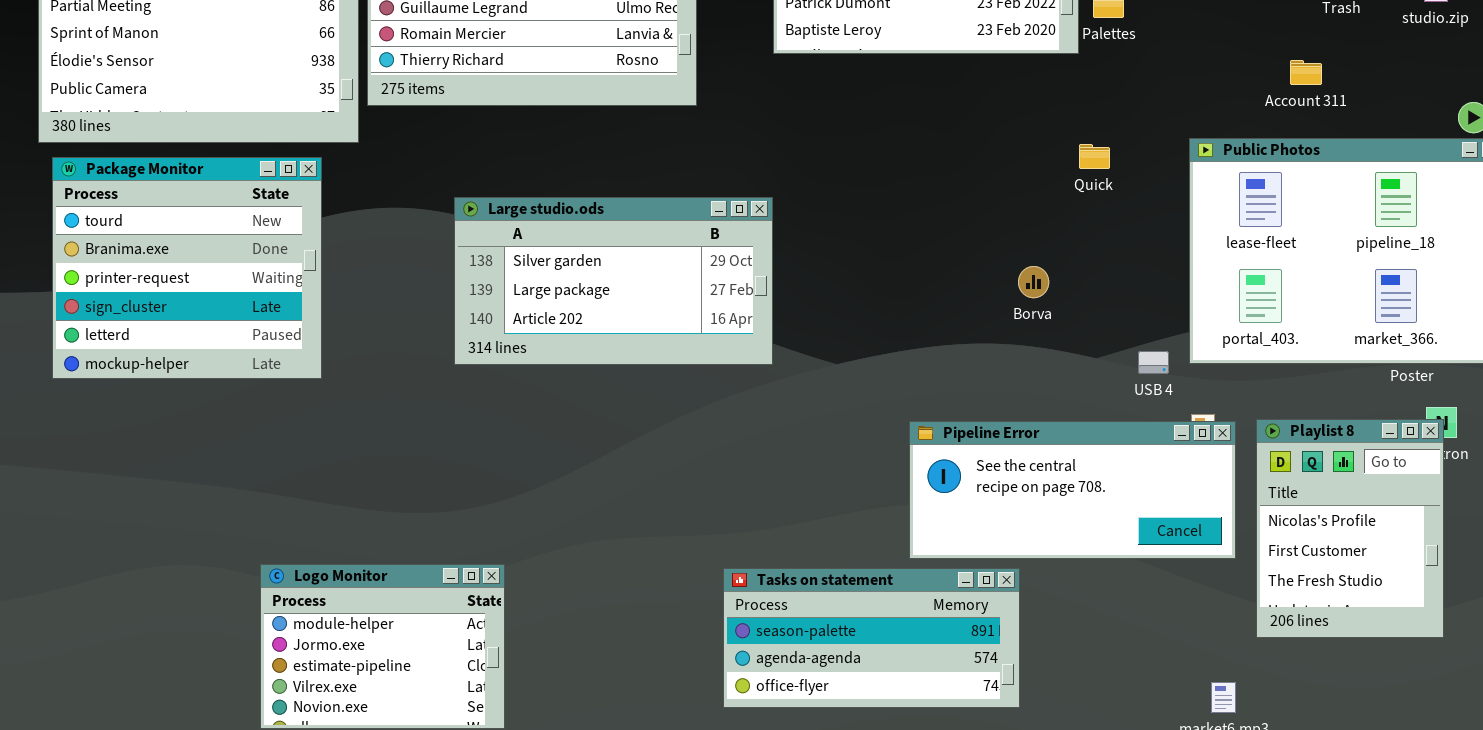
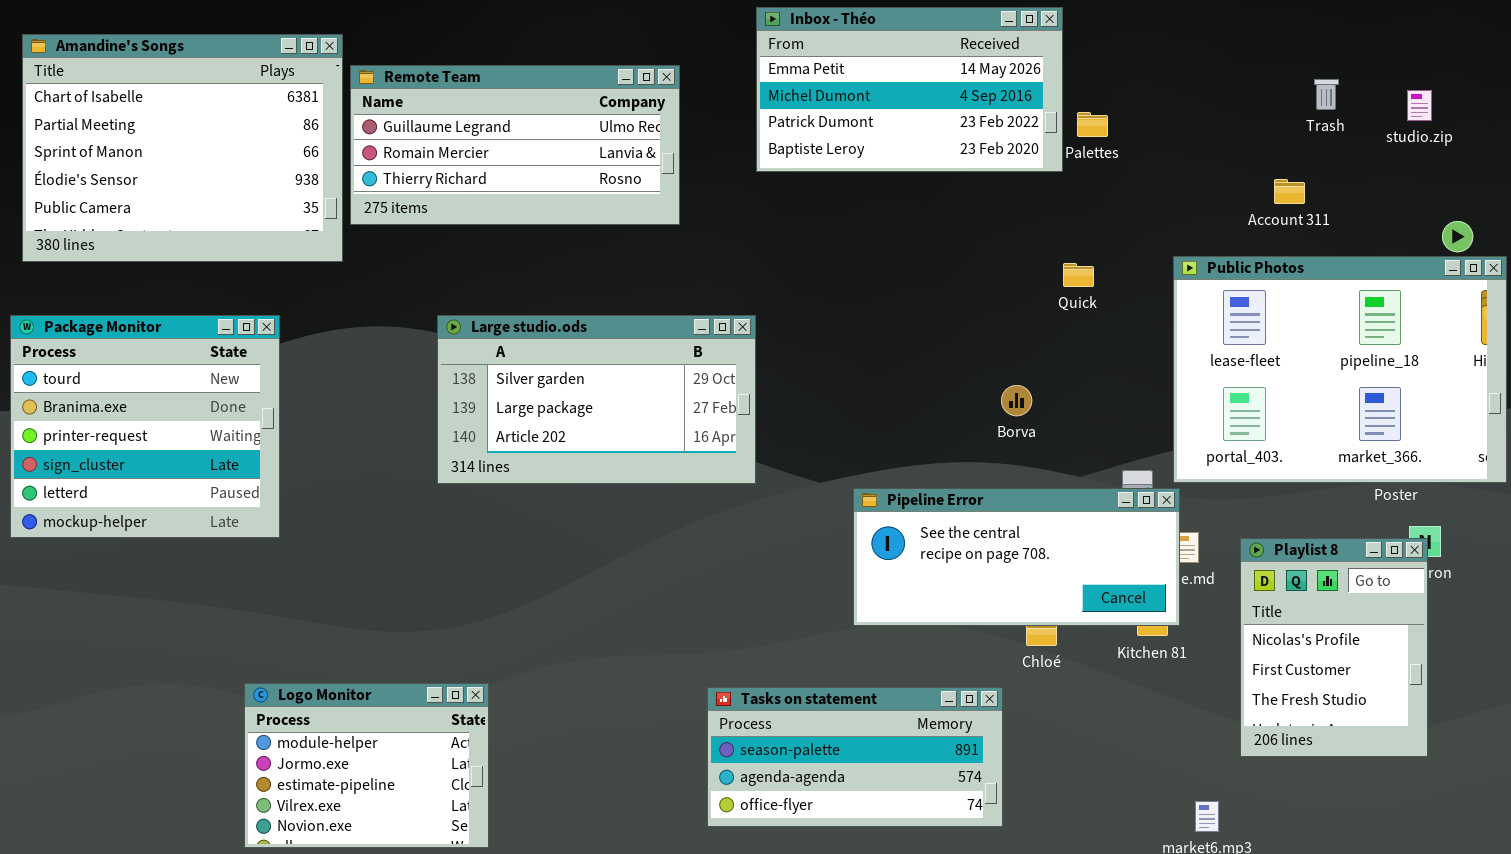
Package Monitor: [52,157,322,379] -> [10,315,280,538], moved
Pipeline Error: [909,421,1236,559] -> [853,488,1180,626], moved

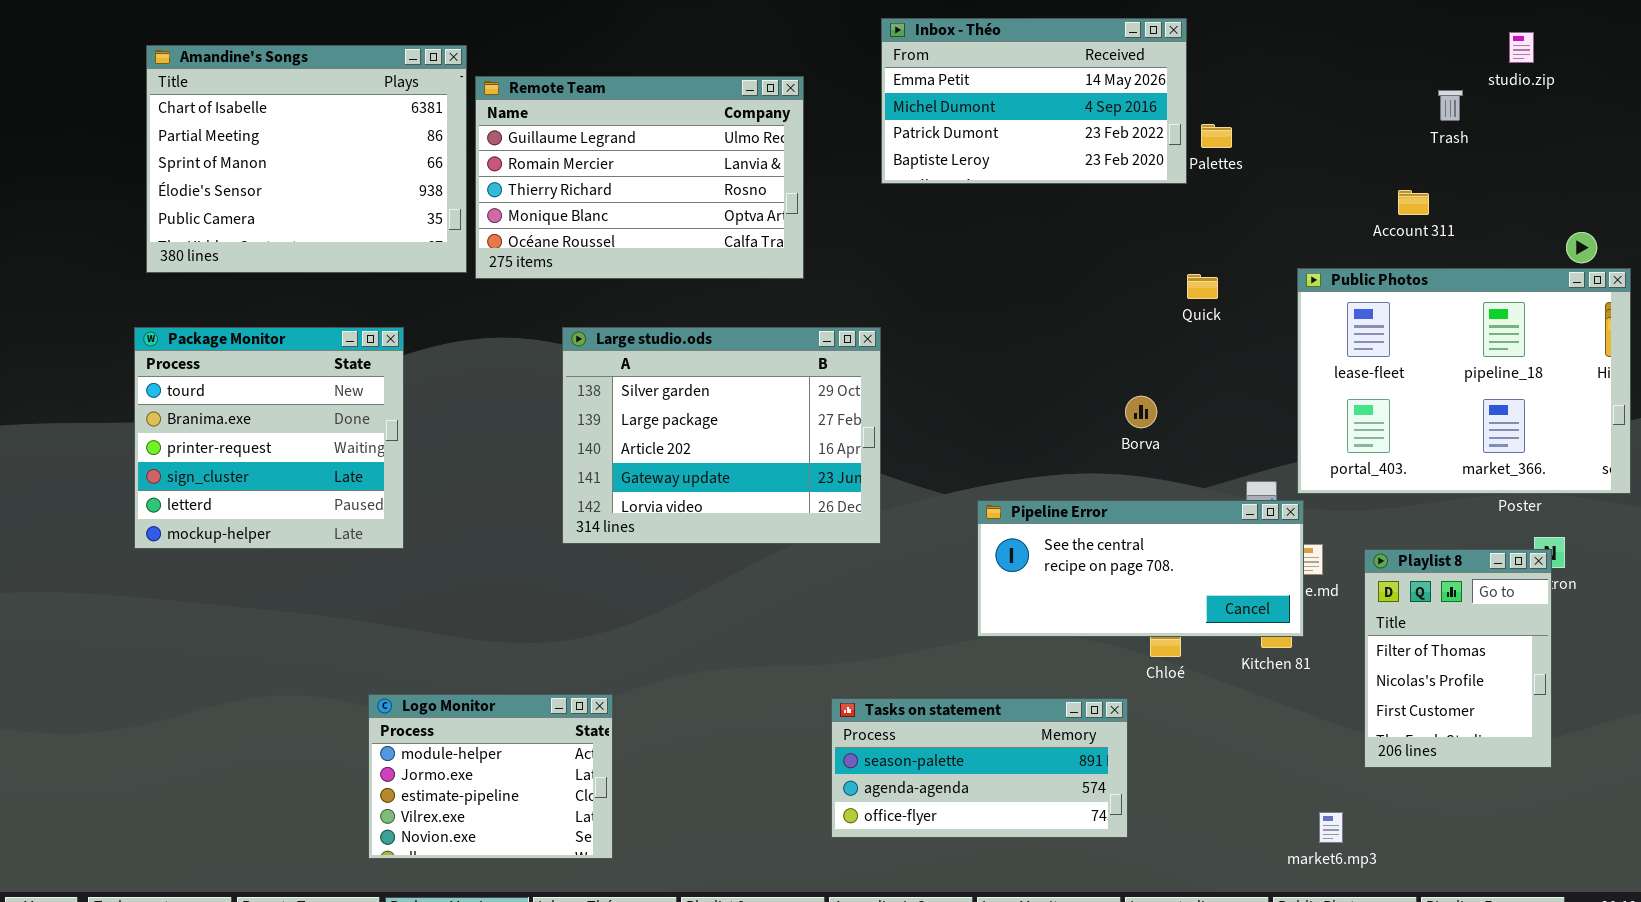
Remote Team: [350,65,680,225] -> [475,76,804,279], resized
studio.zip: [1407,90,1432,121] -> [1509,32,1534,63], moved
Large studio.ods: [437,315,756,484] -> [562,327,881,544], resized
Playlist 8: [1240,538,1428,757] -> [1364,549,1552,768], scrolled up 1 row

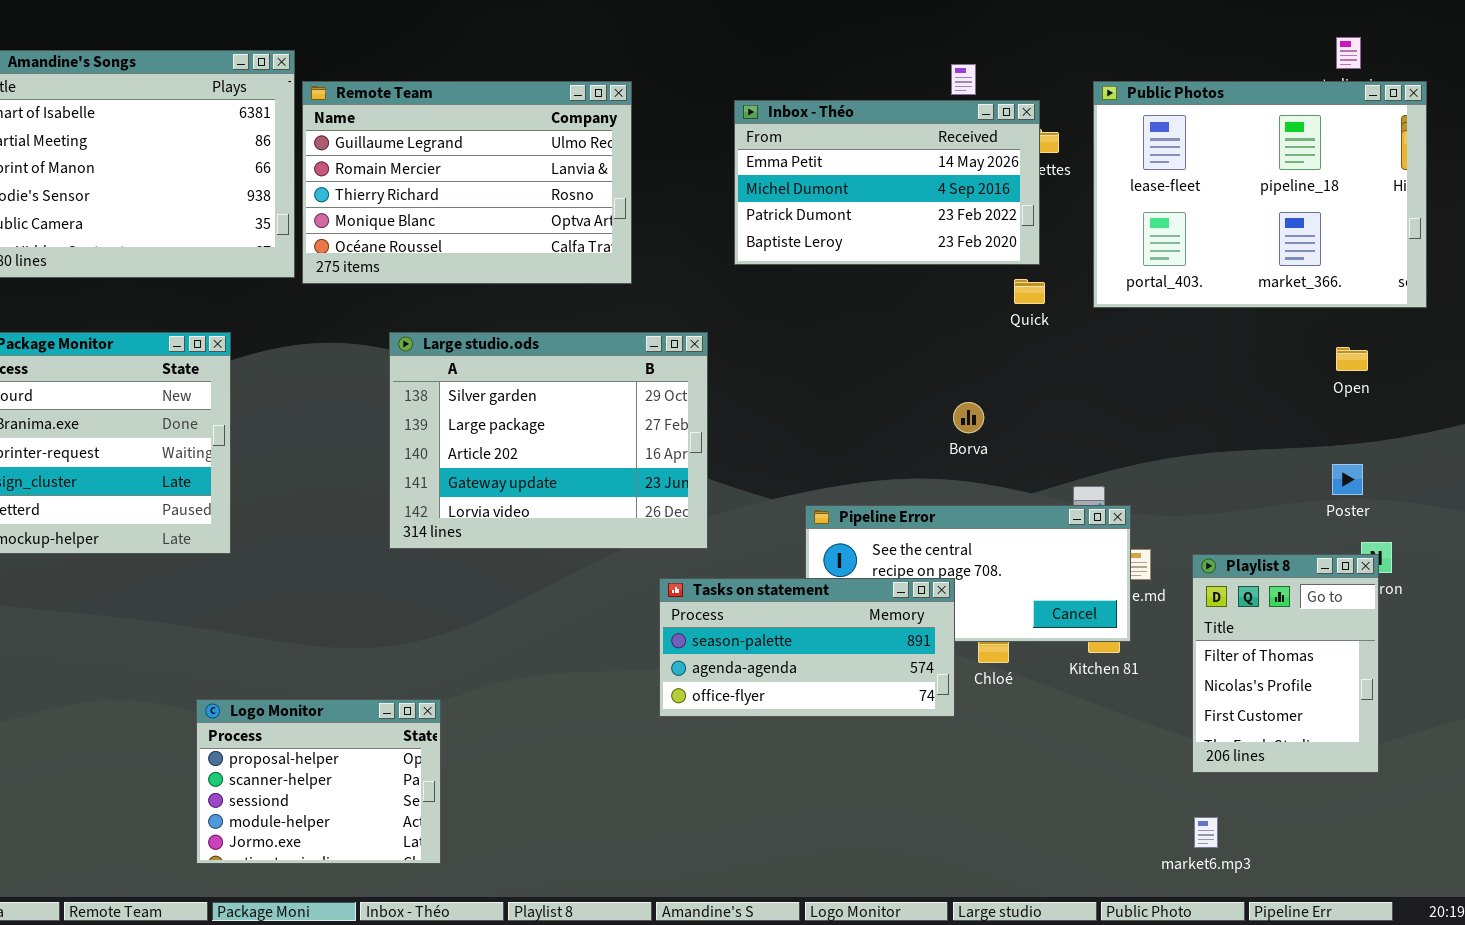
Inbox - Théo: [881,18,1187,184] -> [734,100,1040,265], moved
Public Photos: [1297,268,1631,494] -> [1093,81,1427,308], moved
Logo Monitor: [368,694,613,859] -> [196,699,441,864], scrolled up 3 rows
Tasks on statement: [831,698,1128,838] -> [659,578,955,717], moved
market6.mp3: [1319,812,1343,843] -> [1194,817,1218,848], moved

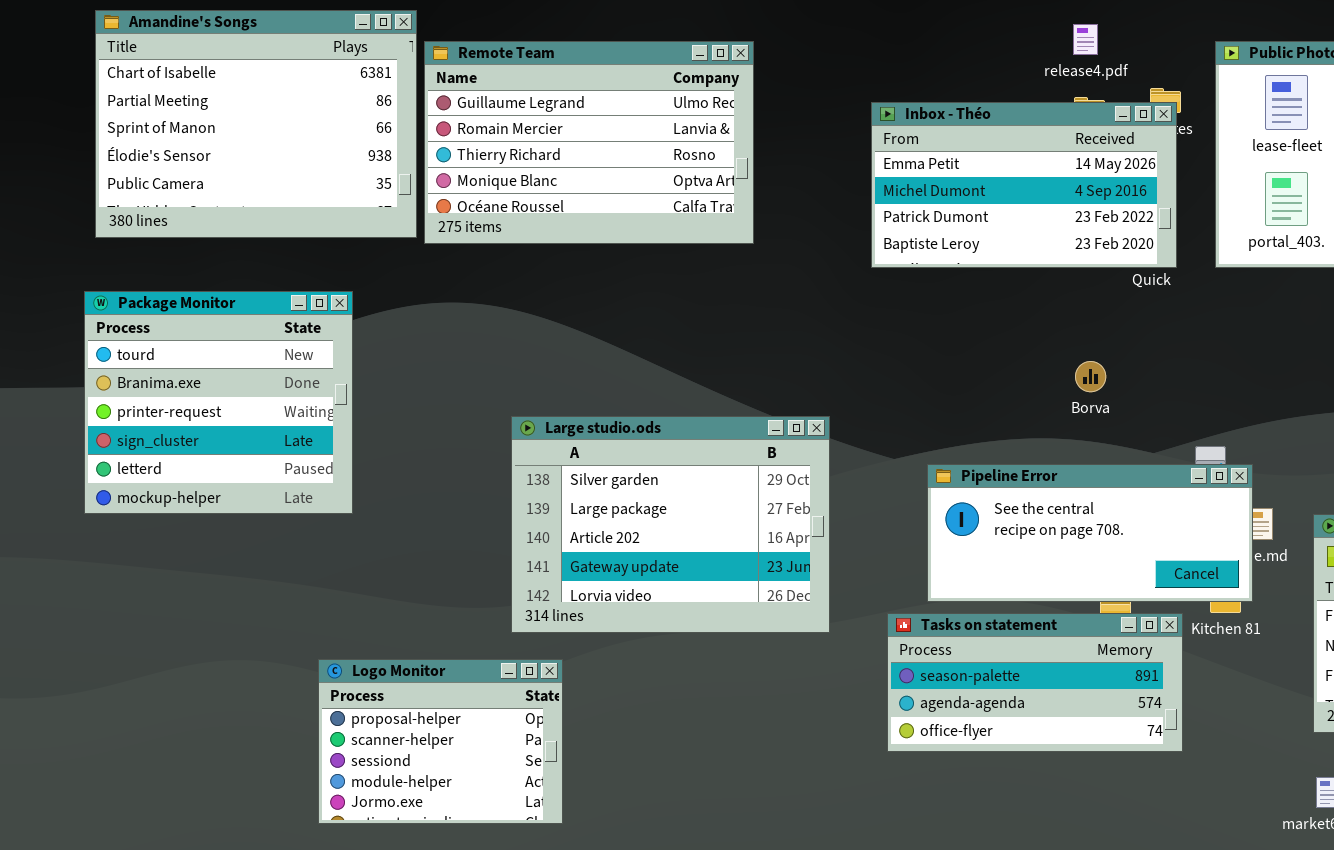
Inbox - Théo: [734,100,1040,265] -> [871,102,1177,268], moved
Large studio.ods: [389,332,708,549] -> [511,416,830,633], moved
Tasks on statement: [659,578,955,717] -> [887,613,1183,752], moved

